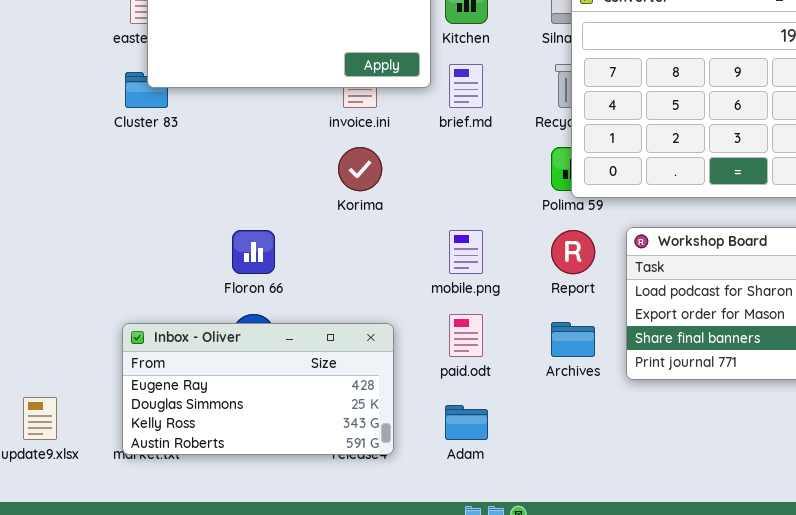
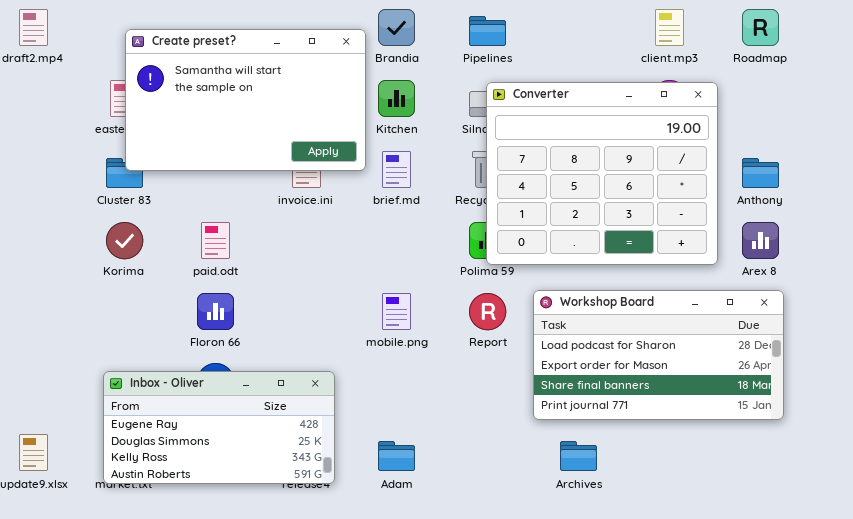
Korima: [338,147,382,191] -> [106,222,143,259], moved
paid.odt: [449,314,483,357] -> [201,222,230,259], moved
Archives: [551,322,595,357] -> [560,441,597,471], moved

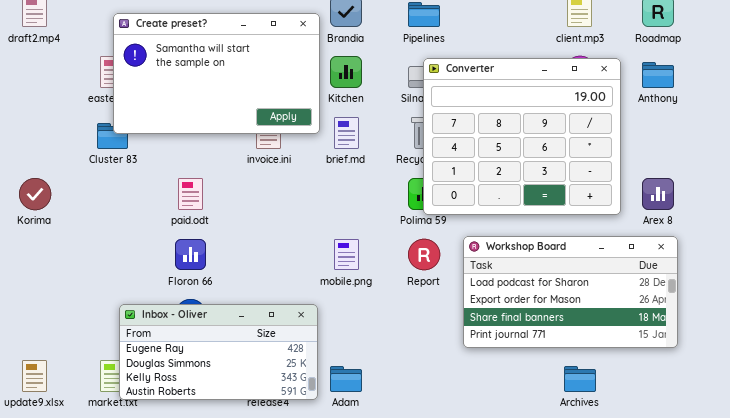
Anthony: [742,158,779,188] -> [642,62,674,88], moved
Korima: [106,222,143,259] -> [19,178,51,210], moved
Inbox - Oliver: [103,371,335,484] -> [119,304,318,400], moved
Archives: [560,441,597,471] -> [564,366,596,392], moved

